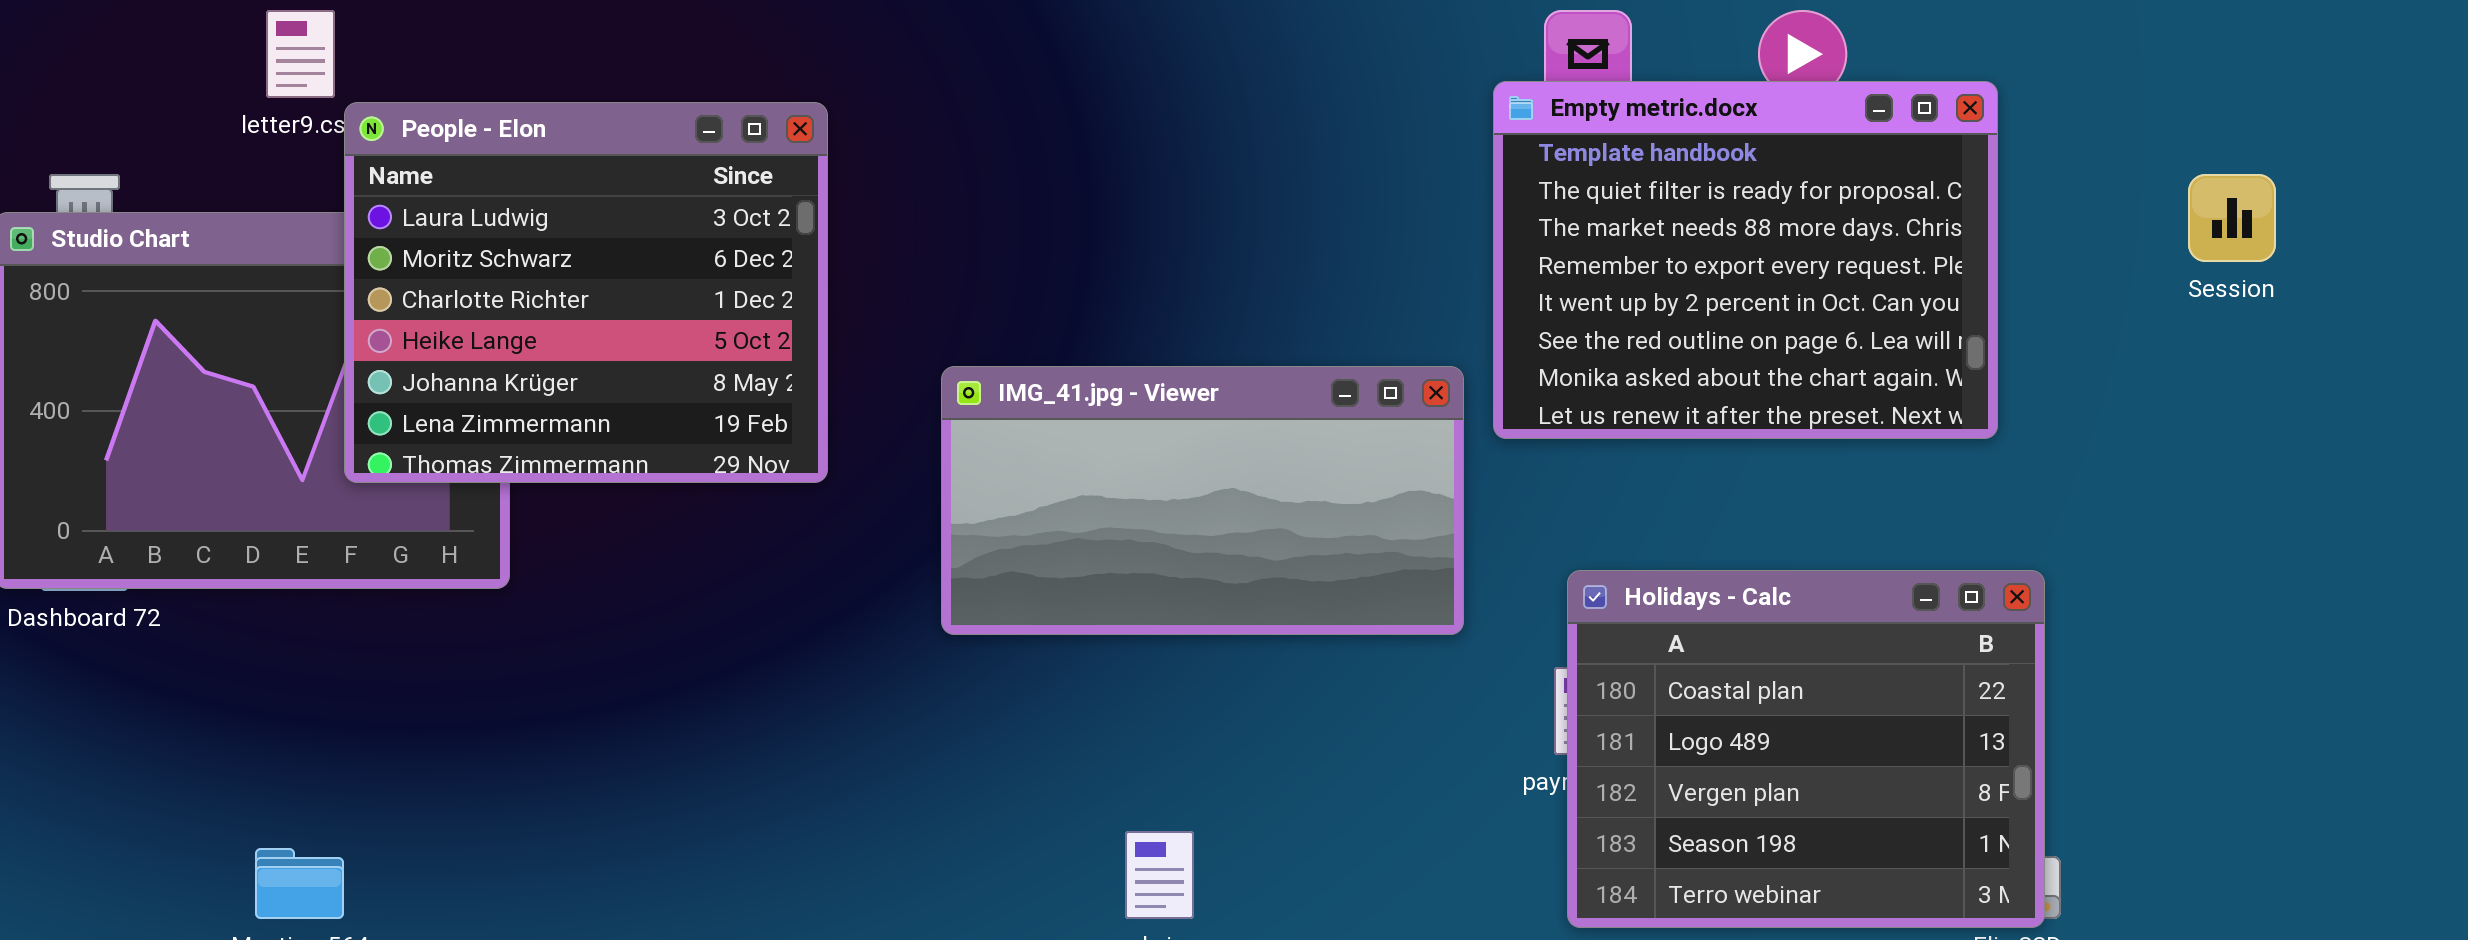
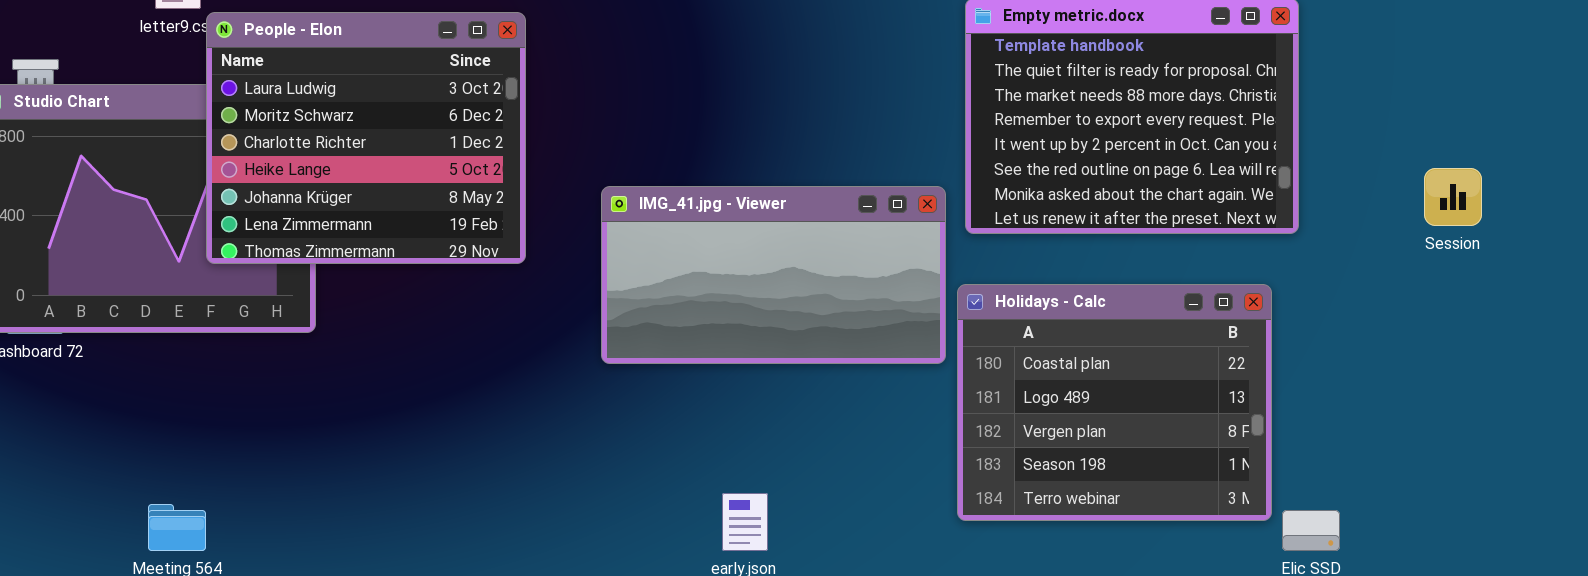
Session: [2188,174,2276,262] -> [1424,168,1482,226], moved
Holidays - Calc: [1567,570,2045,928] -> [957,284,1272,521], moved

